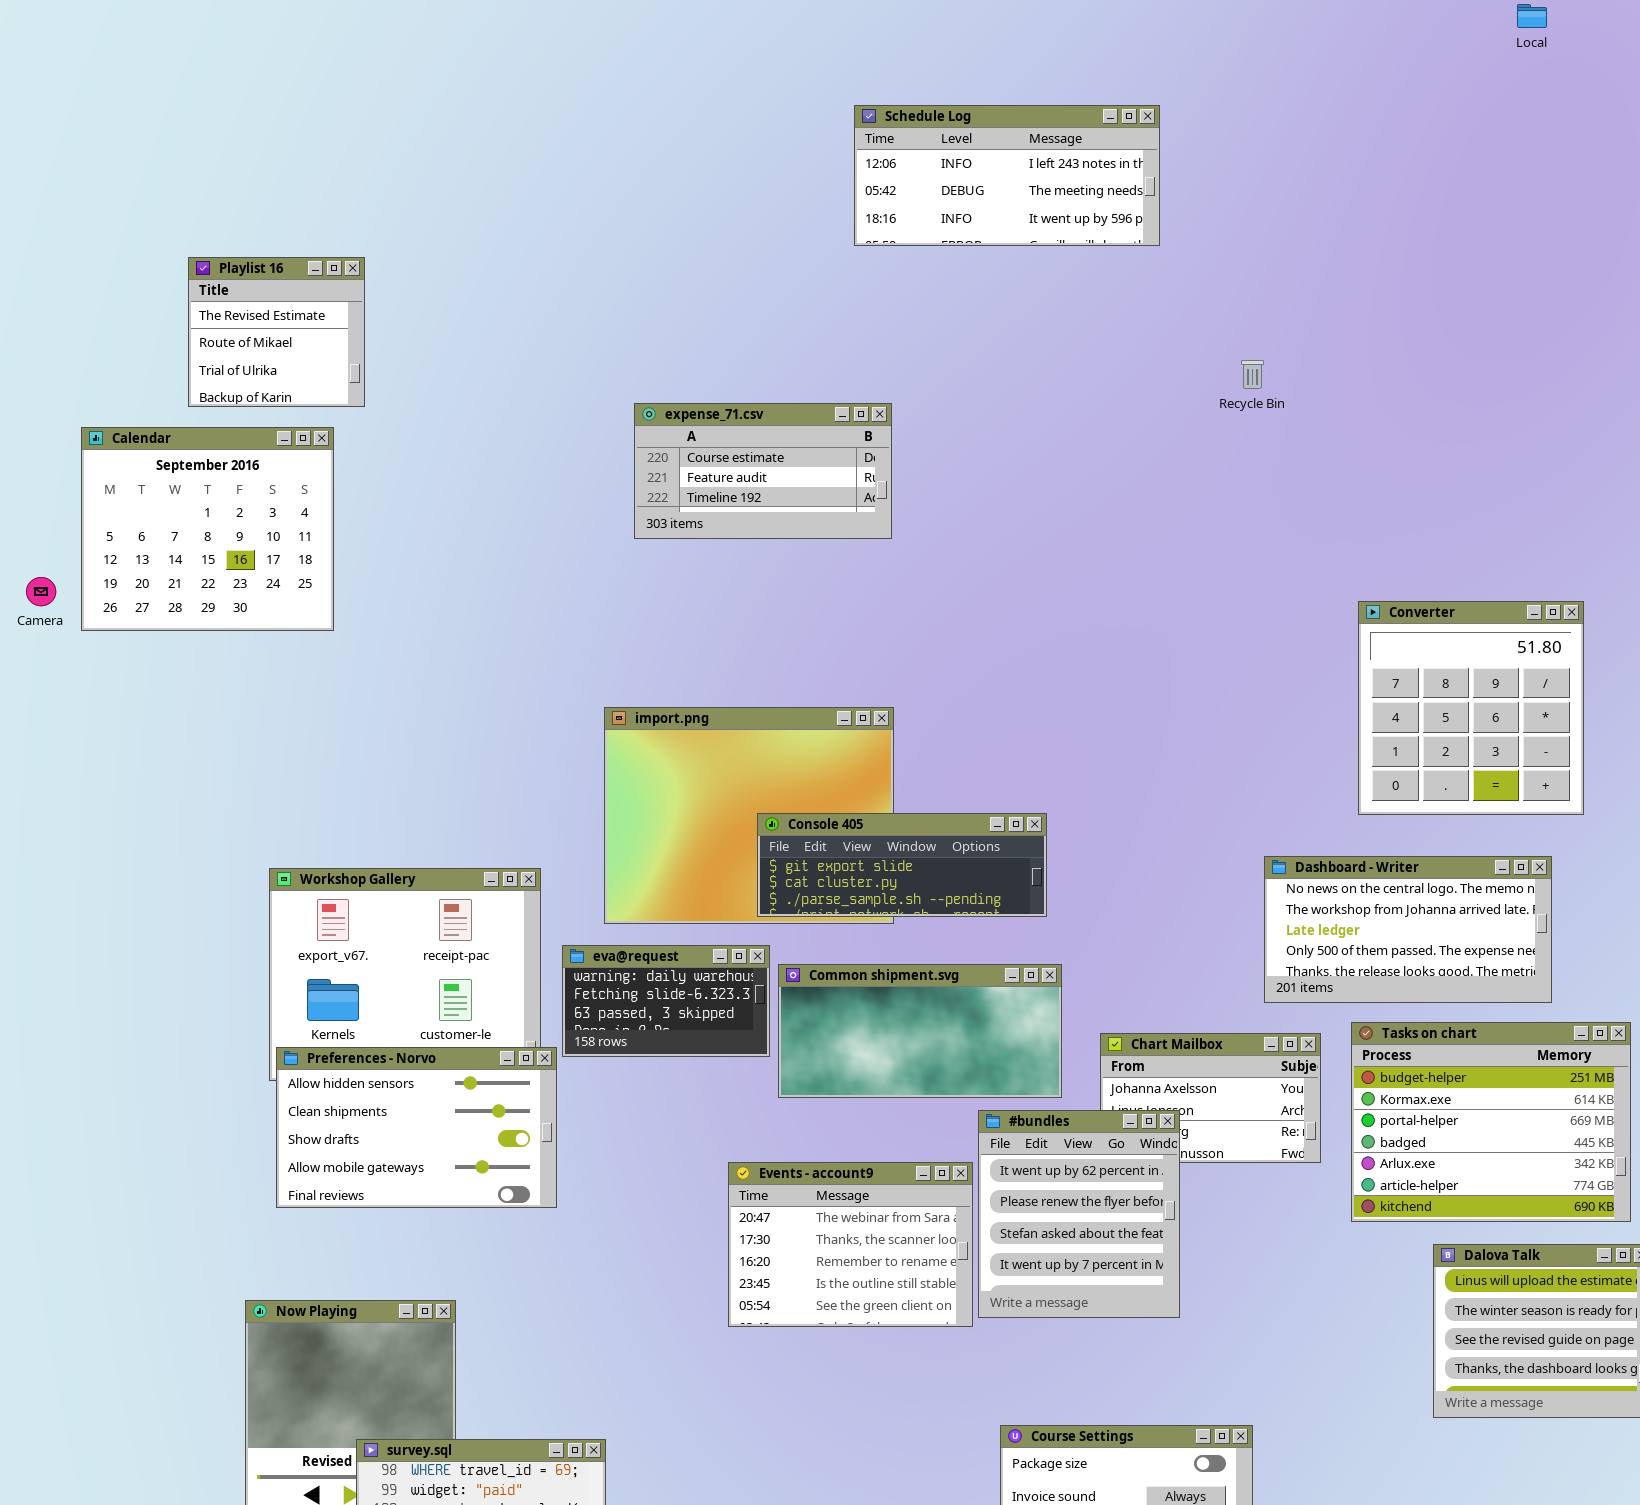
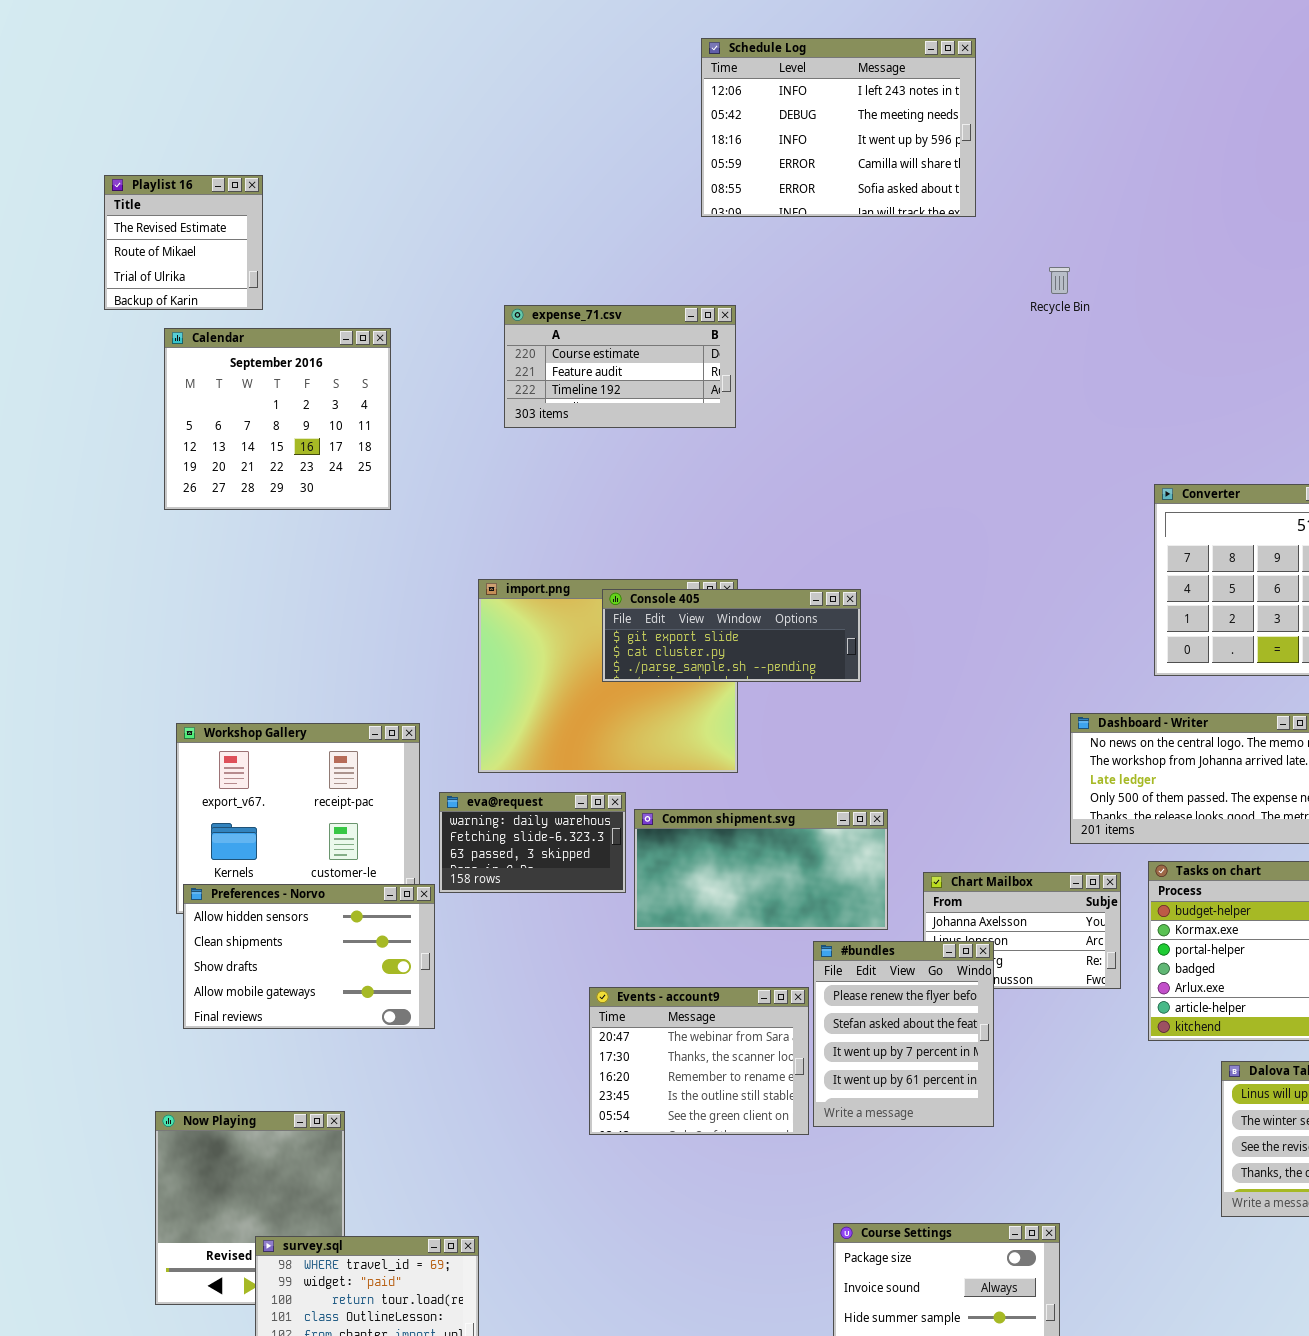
Schedule Log: [854,105,1160,246] -> [701,38,976,217], resized
Calendar: [81,427,334,631] -> [164,328,391,510], moved
Console 405: [757,813,1047,917] -> [602,589,861,682], moved
#bundles: [978,1110,1180,1318] -> [813,941,994,1127], scrolled down 1 row

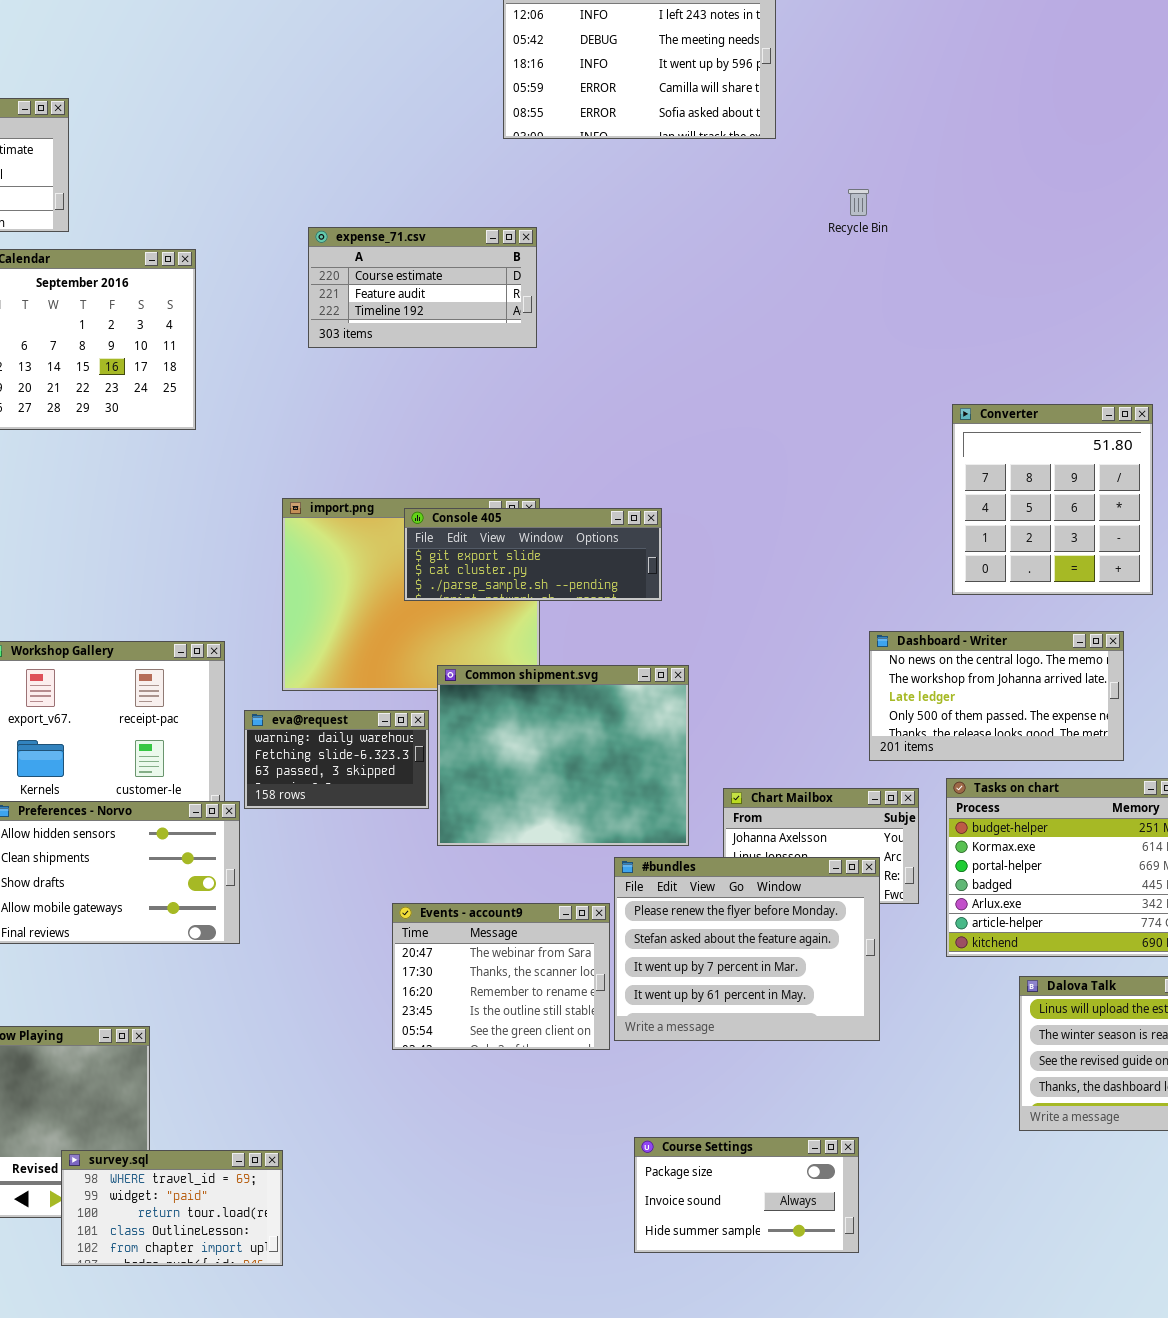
Common shipment.svg: [634,809,888,930] -> [437,665,689,846], resized
#bundles: [813,941,994,1127] -> [614,857,880,1041], resized

